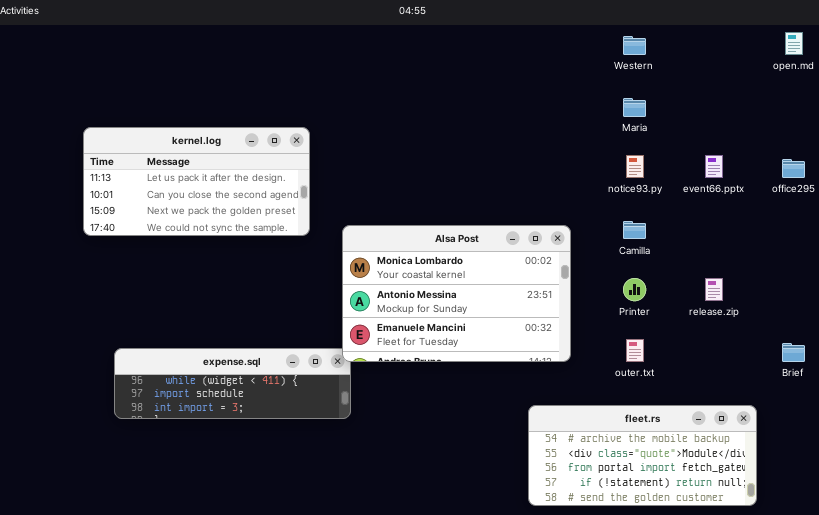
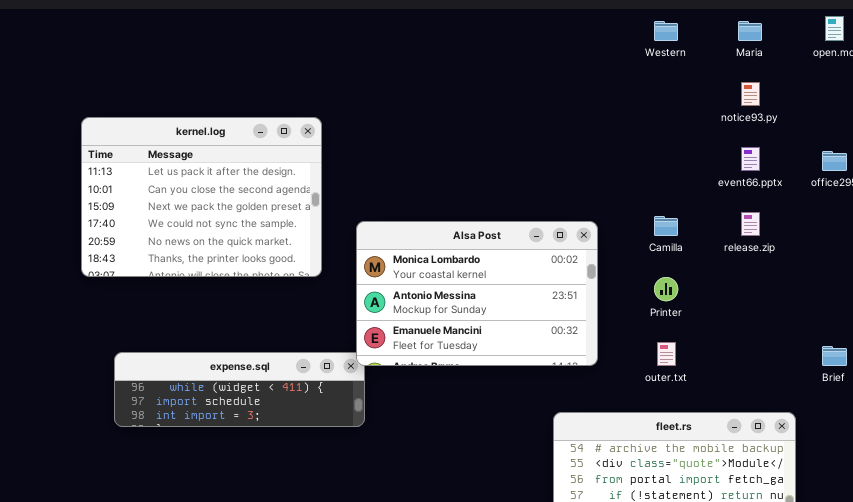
Maria: [623,98,646,117] -> [738,21,762,41], moved
kernel.log: [83,127,310,236] -> [81,117,322,277], resized
notice93.py: [626,155,644,178] -> [741,82,760,106], moved
release.zip: [705,278,723,301] -> [741,212,760,236], moved

